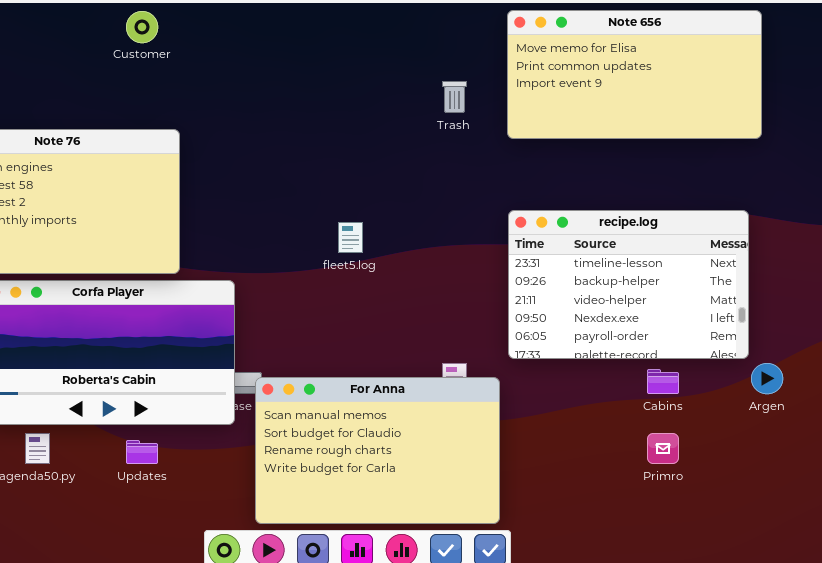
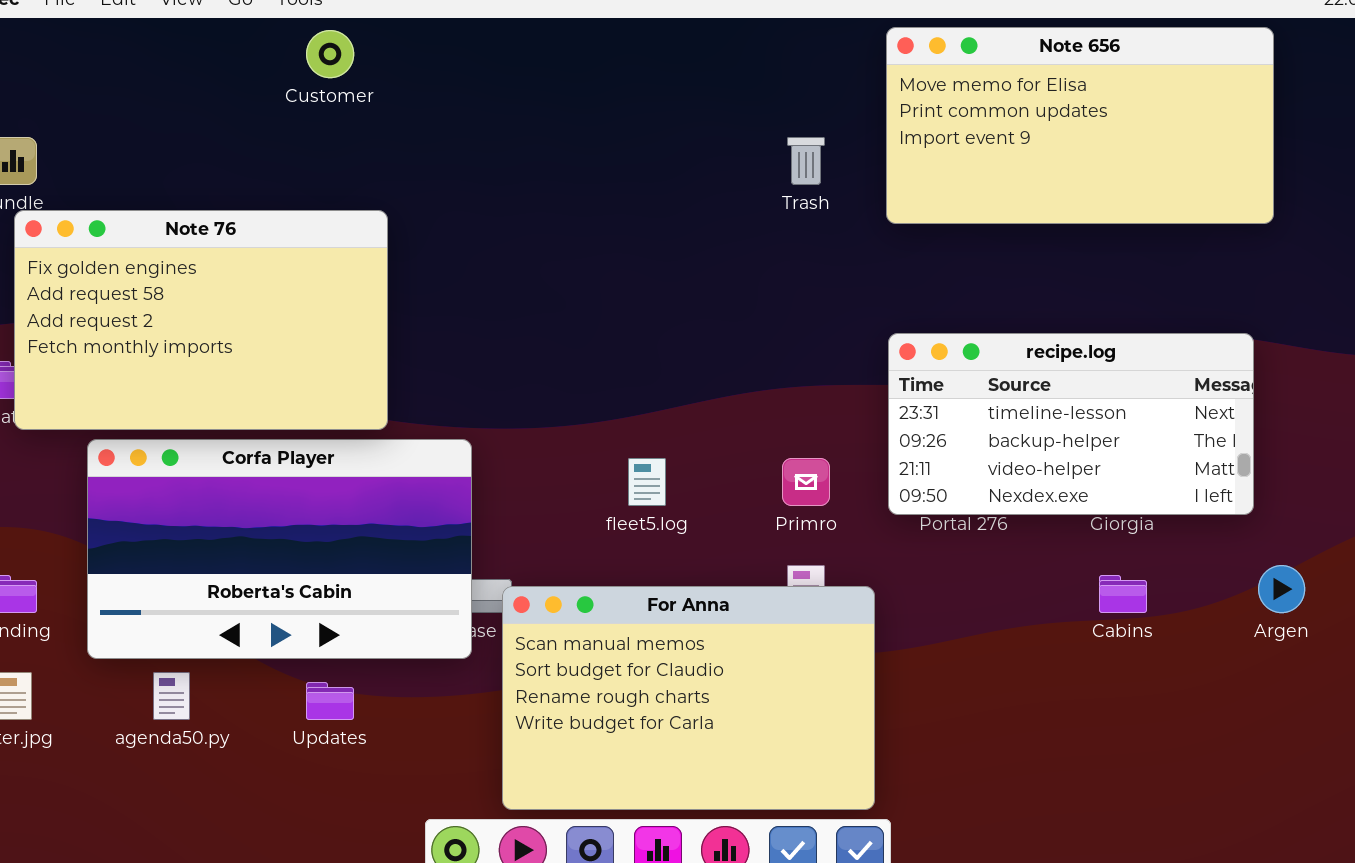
recipe.log: [508,210,749,359] -> [888,333,1254,515], resized
fleet5.log: [338,222,363,253] -> [628,458,666,506], moved
Primro: [647,433,679,464] -> [782,458,830,506], moved

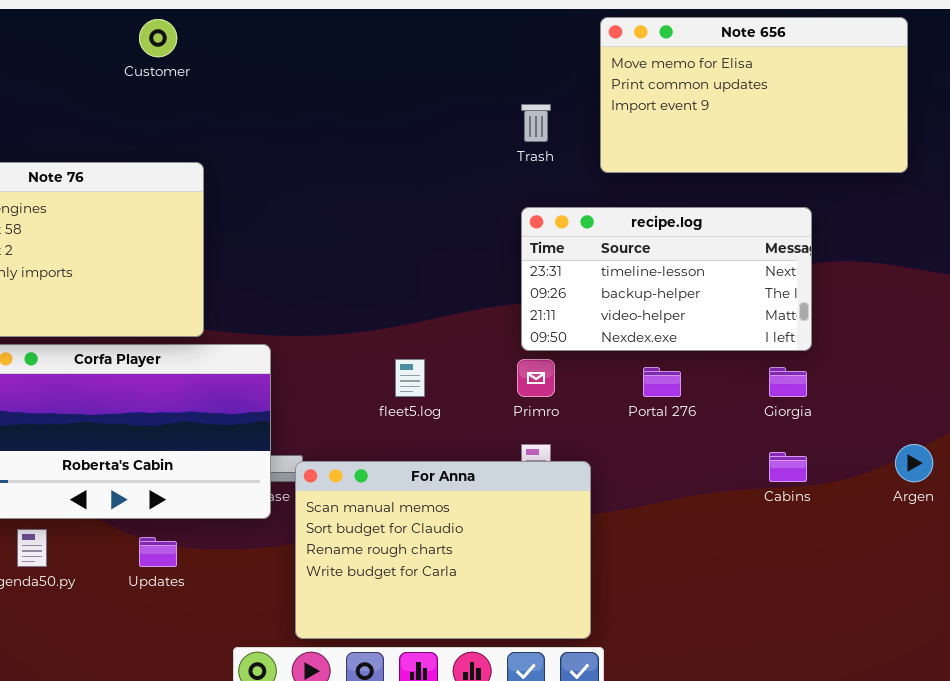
recipe.log: [888,333,1254,515] -> [521,207,812,351], moved

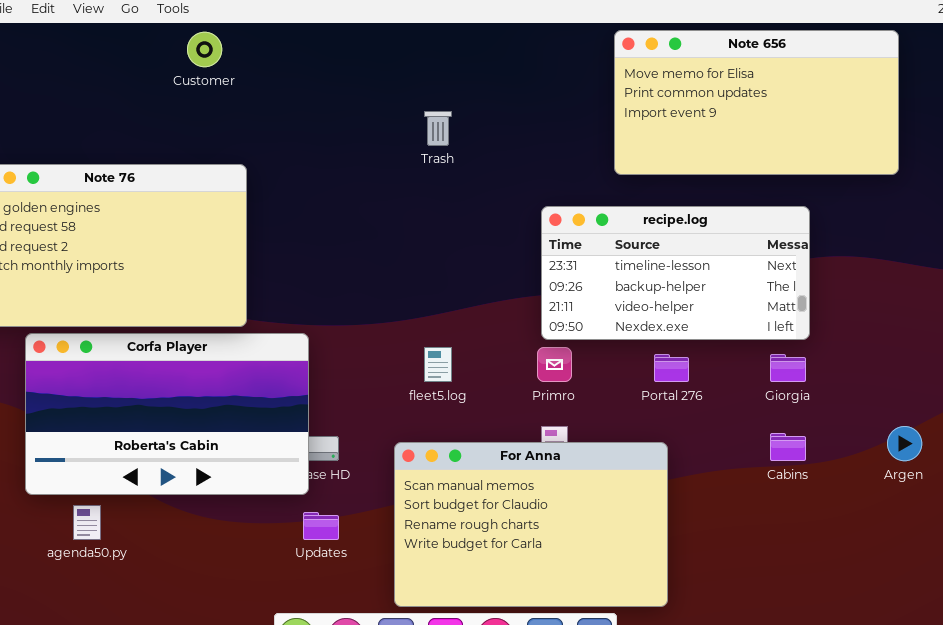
Trash: [521,104,551,142] -> [424,111,452,146], moved
For Anna: [295,461,591,639] -> [394,442,668,607], moved
Updates: [139,537,177,567] -> [303,512,339,540], moved

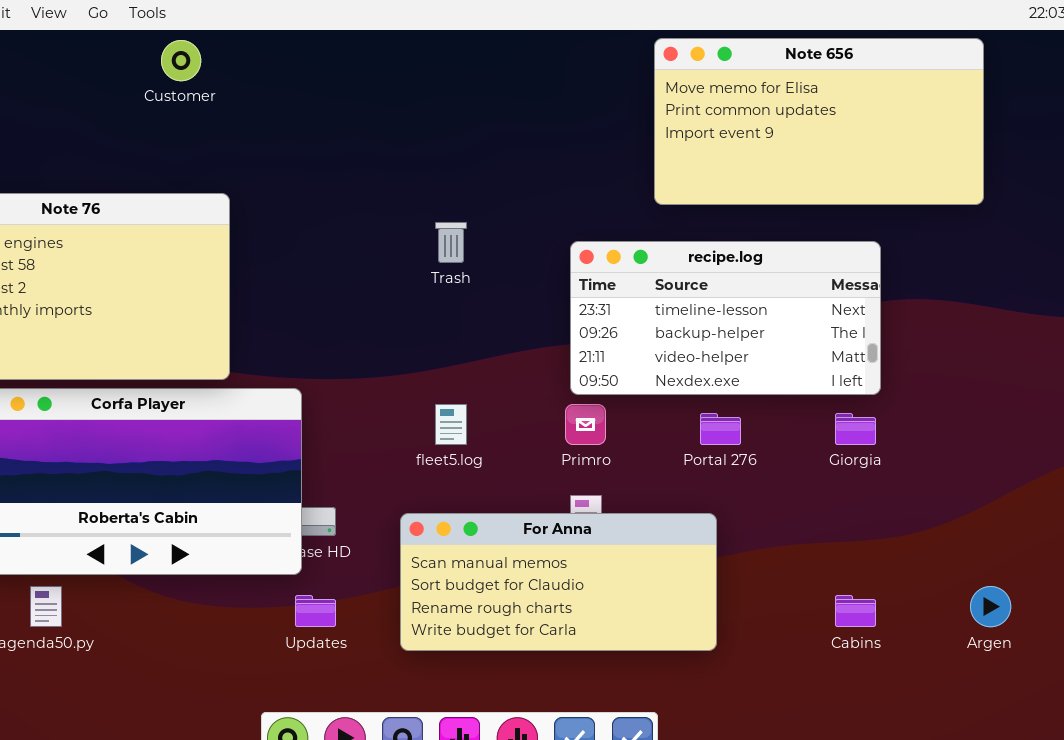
Trash: [424,111,452,146] -> [435,222,467,263], moved
Argen: [887,426,922,461] -> [970,586,1011,627], moved
Cabins: [770,433,806,461] -> [835,595,876,627], moved
For Anna: [394,442,668,607] -> [400,513,717,651], resized

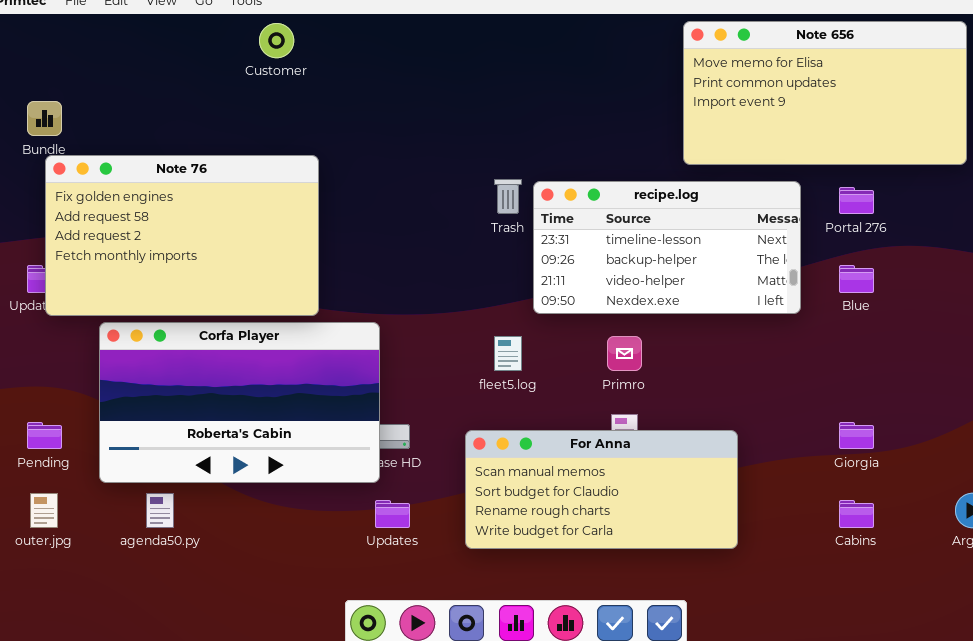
recipe.log: [570,241,881,395] -> [533,181,801,314], moved
Portal 276: [700,413,741,445] -> [839,187,874,214], moved
Giorgia: [835,413,876,445] -> [839,422,874,449], moved

